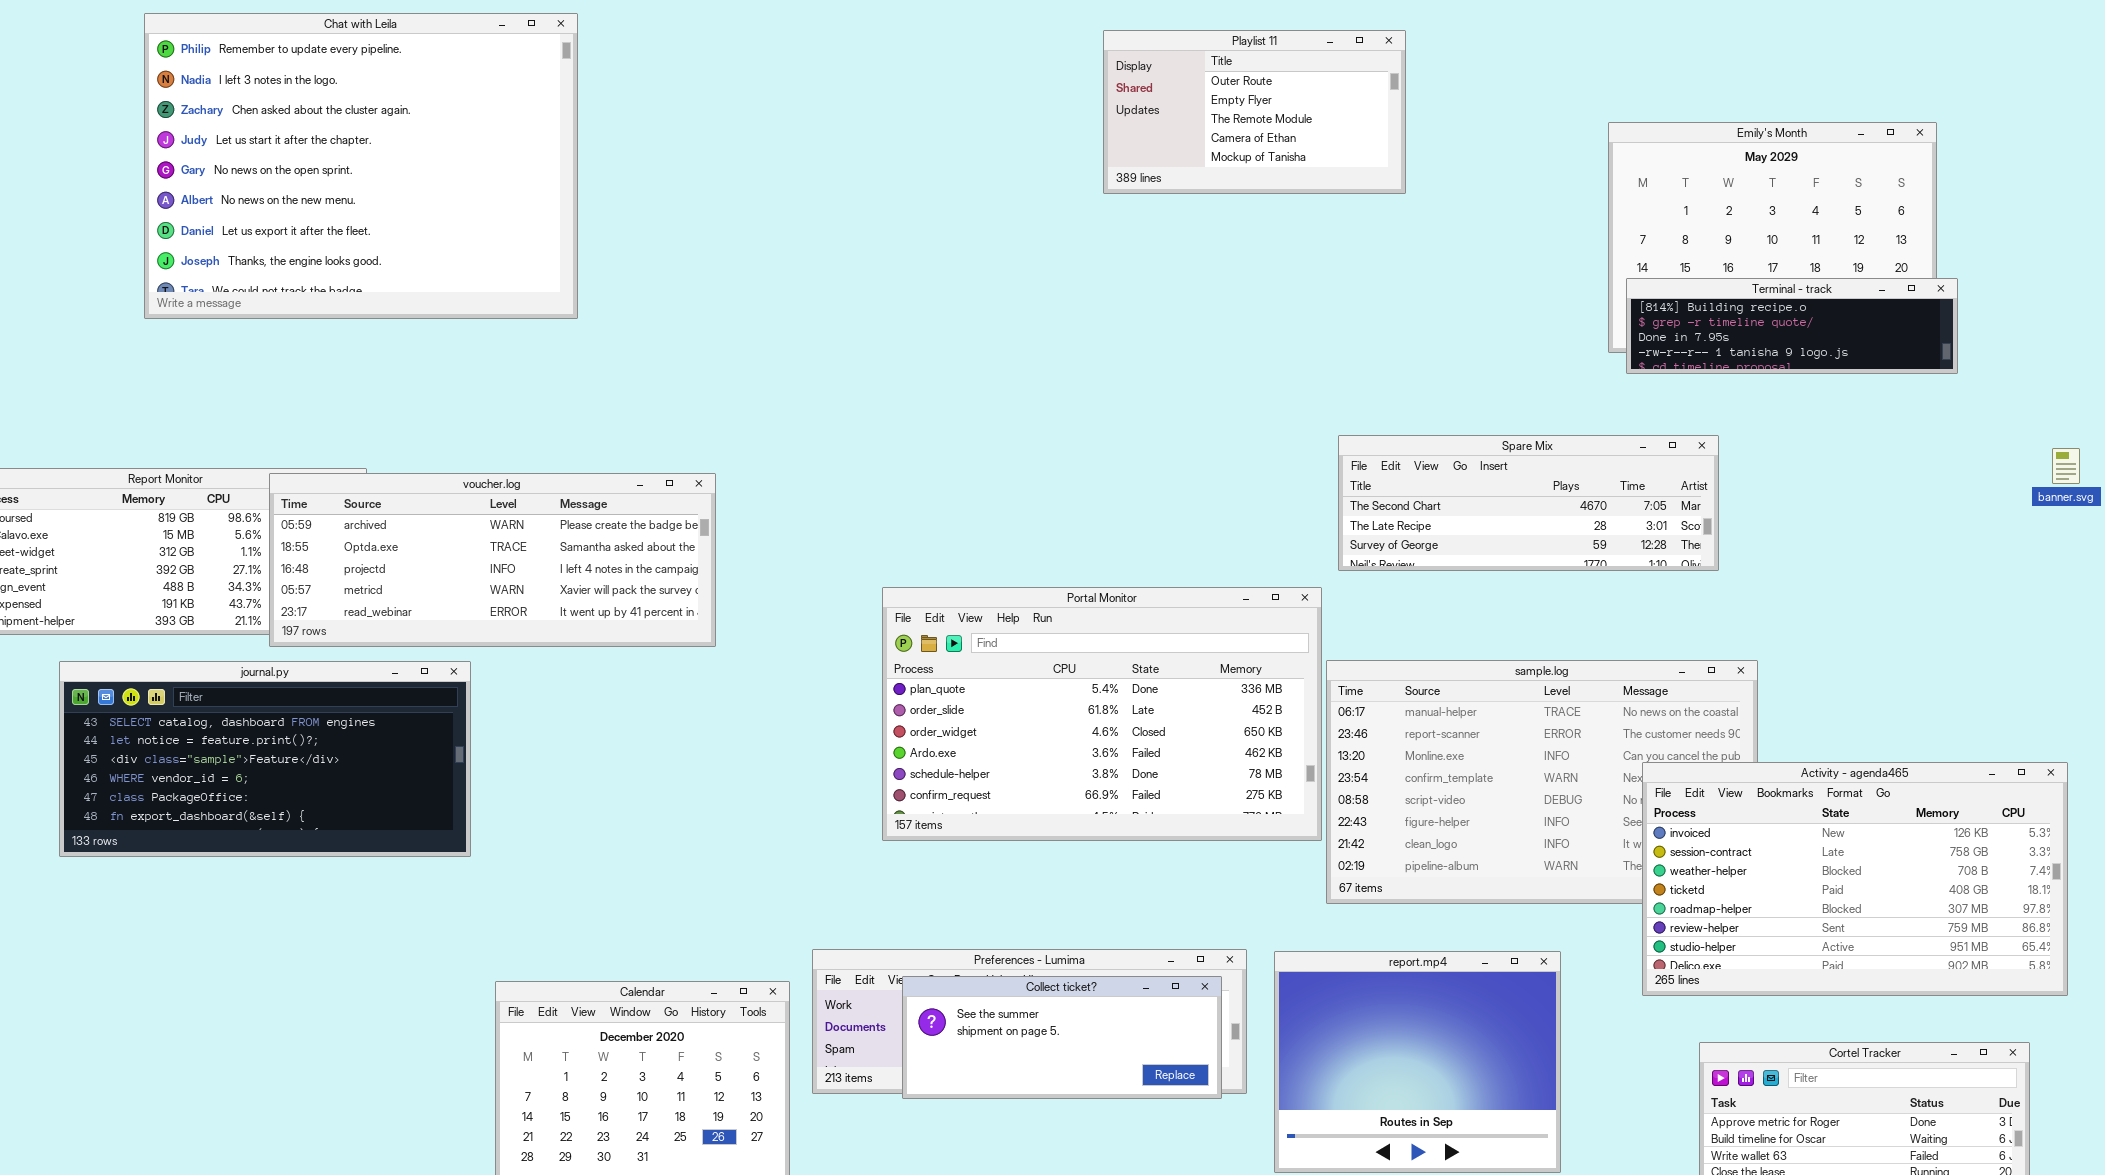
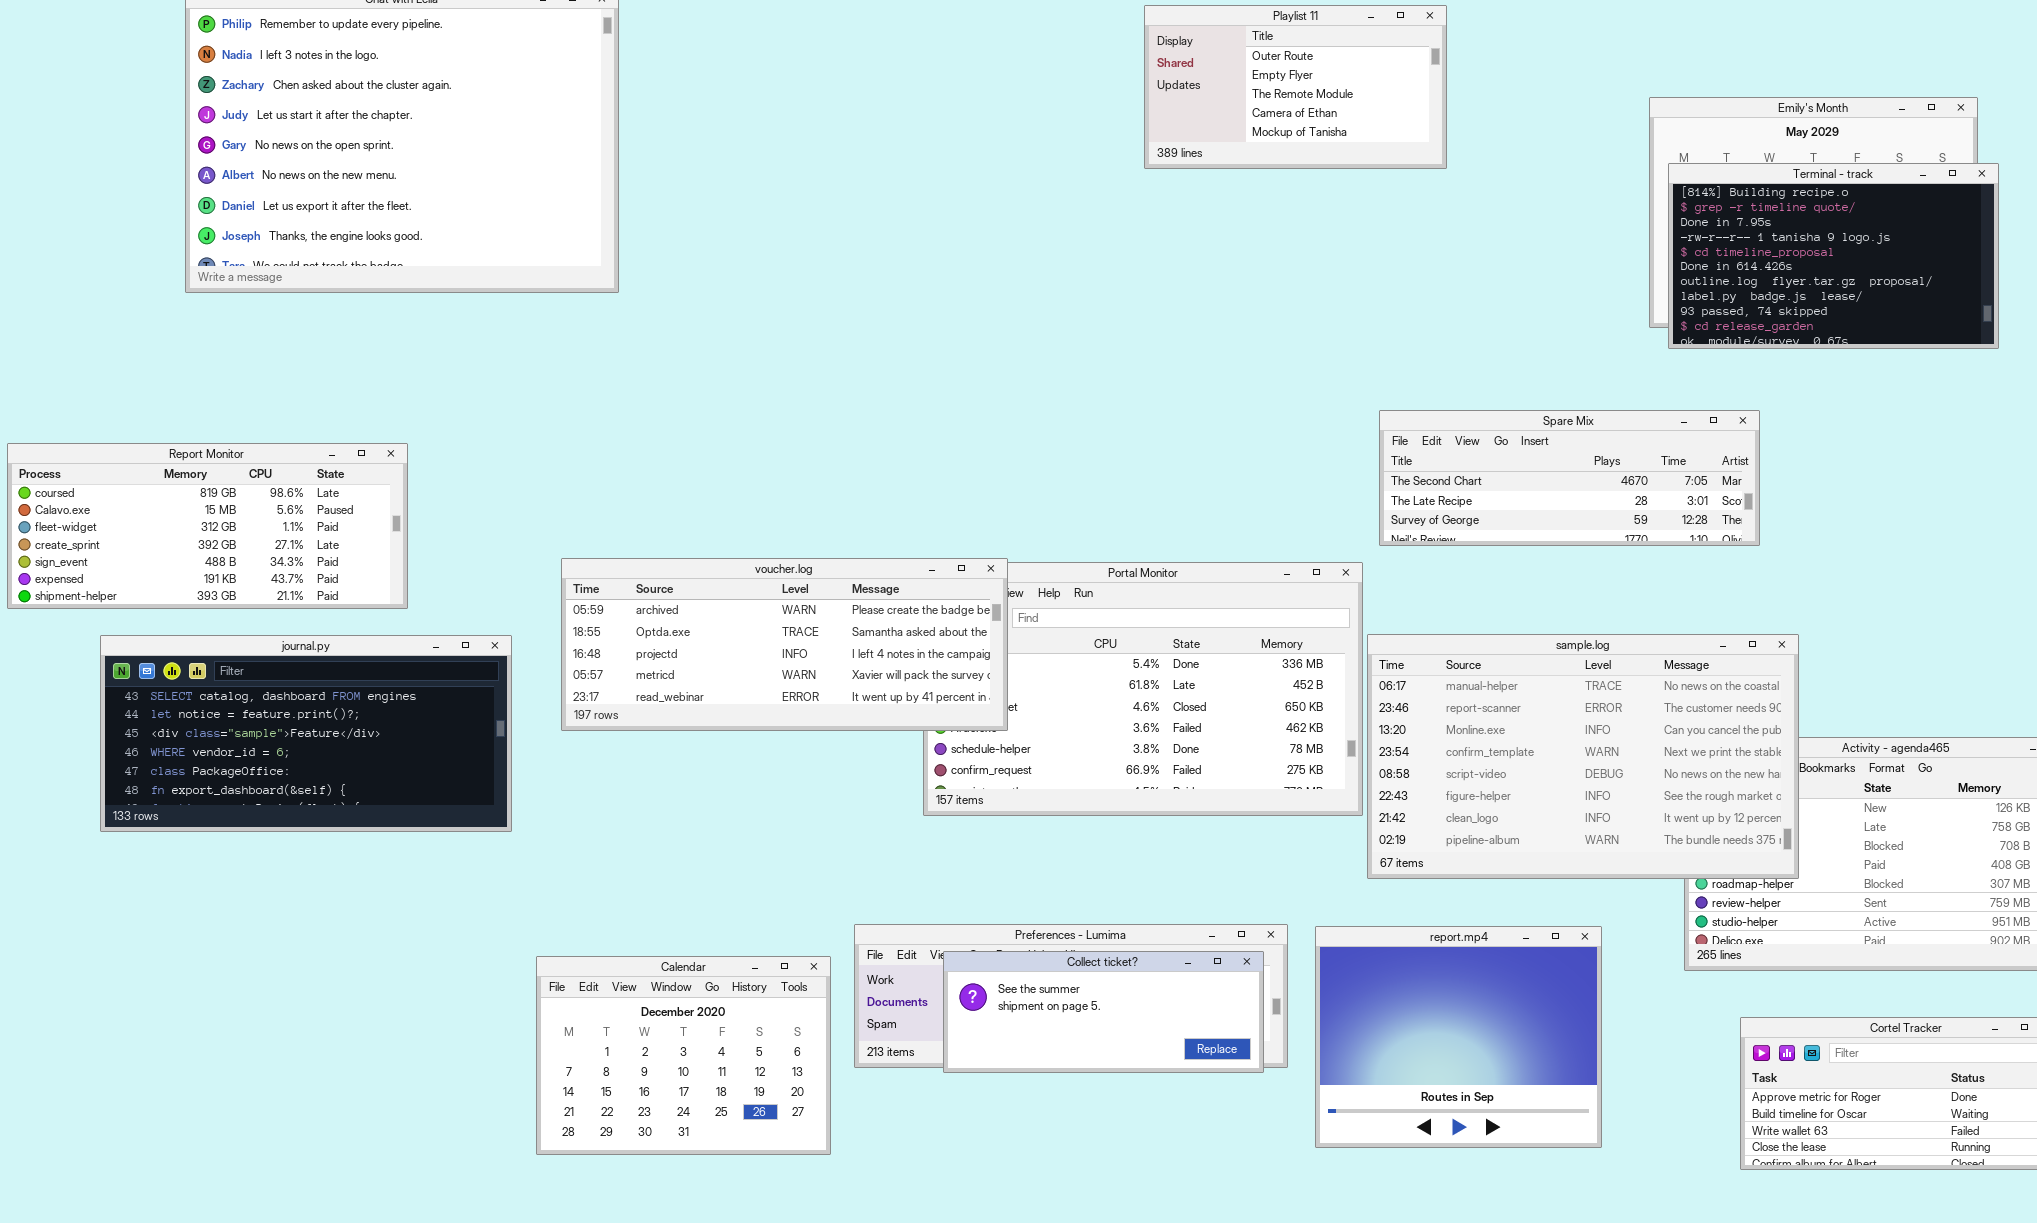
Terminal - track: [1626,278,1958,374] -> [1668,163,1999,349], resized
voucher.log: [269,473,716,647] -> [561,558,1008,731], moved
sample.log: [1326,660,1758,904] -> [1367,634,1799,879], raised

